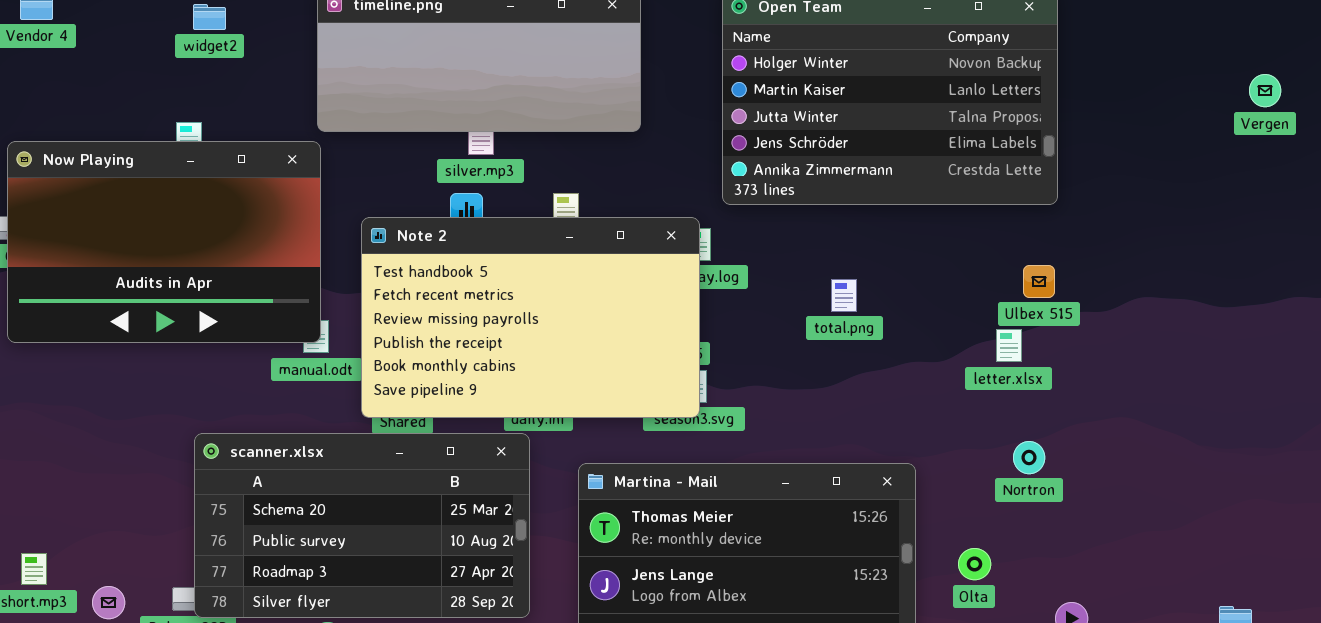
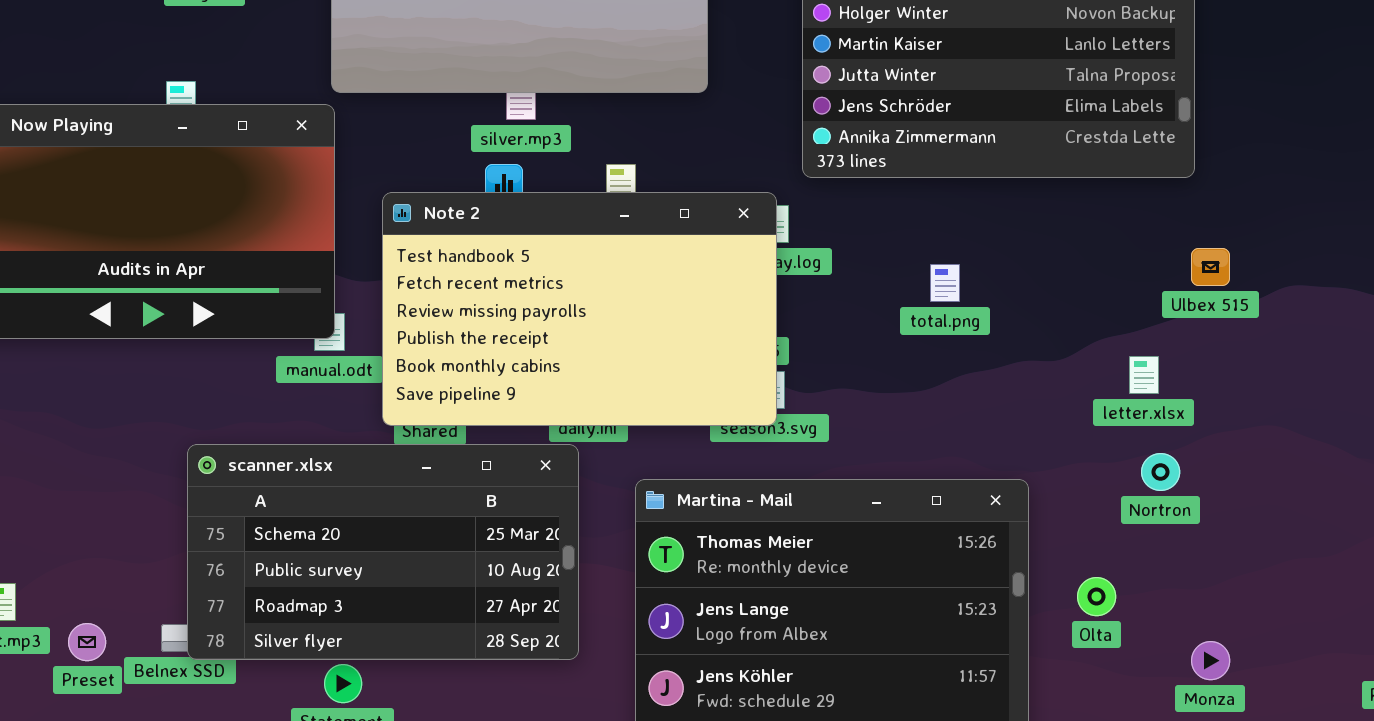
Ulbex 515: [1023,265,1055,298] -> [1191,248,1230,286], moved
letter.xlsx: [996,329,1022,362] -> [1129,356,1159,394], moved

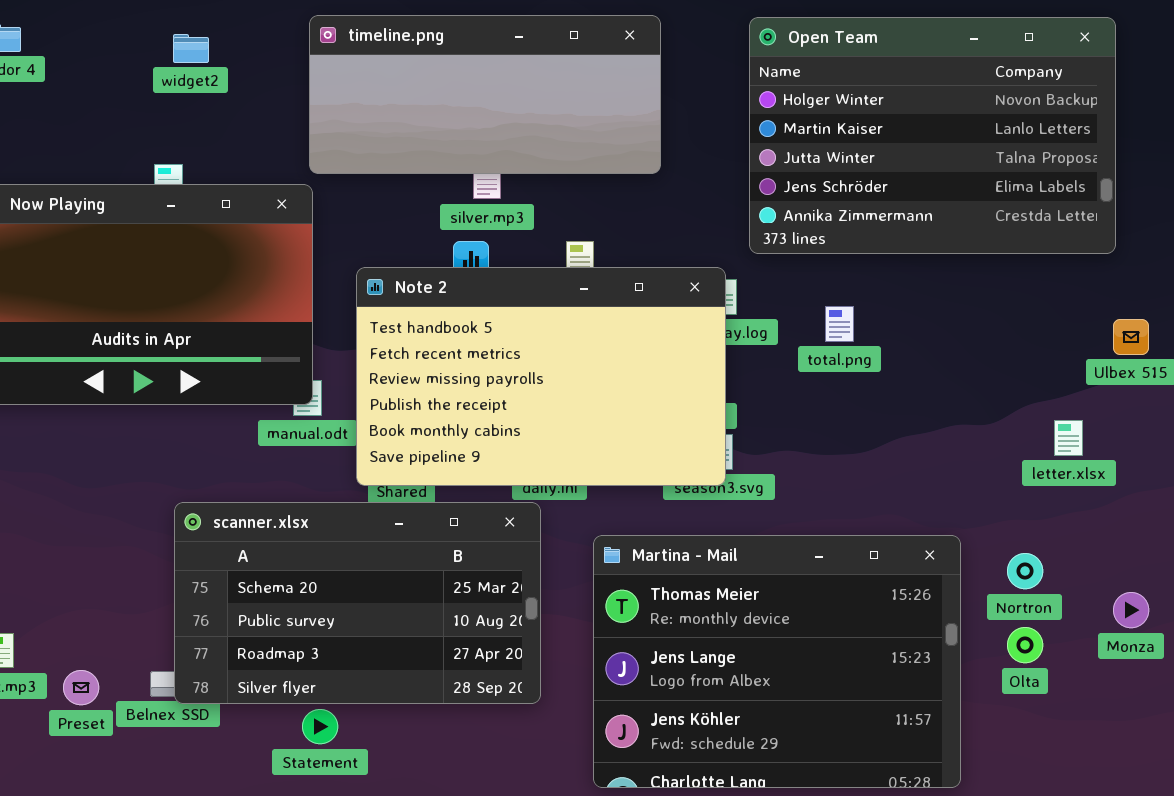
total.png: [930,264,960,302] -> [825,306,854,342], moved
Nortron: [1141,453,1180,491] -> [1007,553,1043,589], moved
Monza: [1191,641,1230,680] -> [1113,592,1149,628], moved

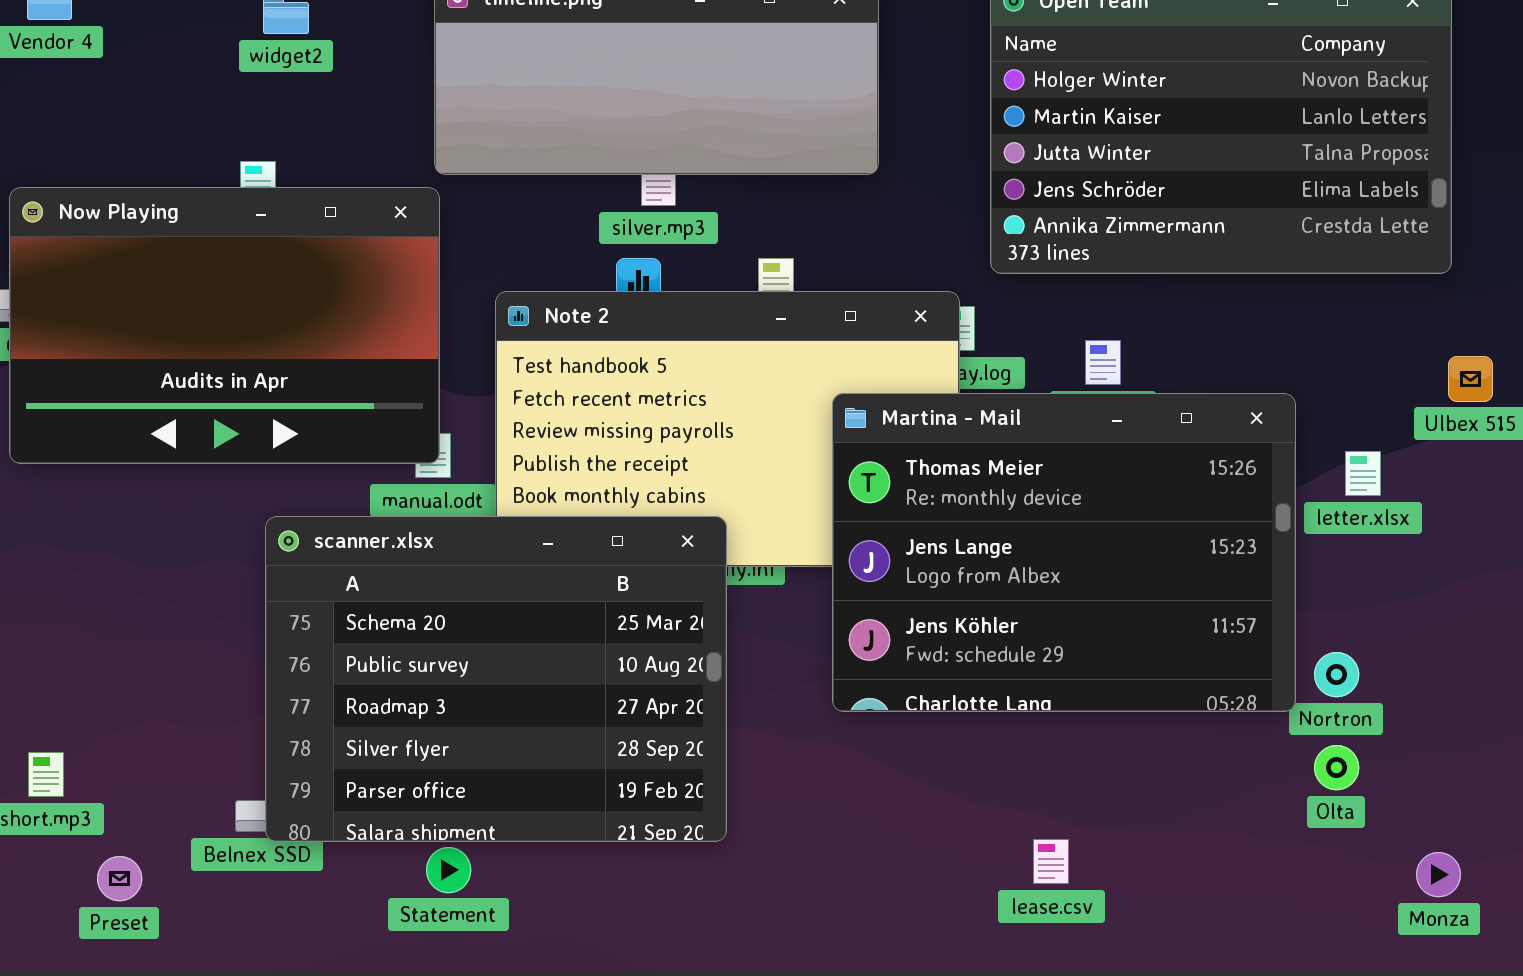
letter.xlsx: [1054,420,1083,456] -> [1345,451,1381,496], moved
scanner.xlsx: [174,502,541,704] -> [265,516,727,842], resized
Martina - Mail: [593,535,961,788] -> [832,393,1296,712], moved
Monza: [1113,592,1149,628] -> [1416,852,1461,897], moved
Preset: [63,670,99,705] -> [97,856,142,901], moved

